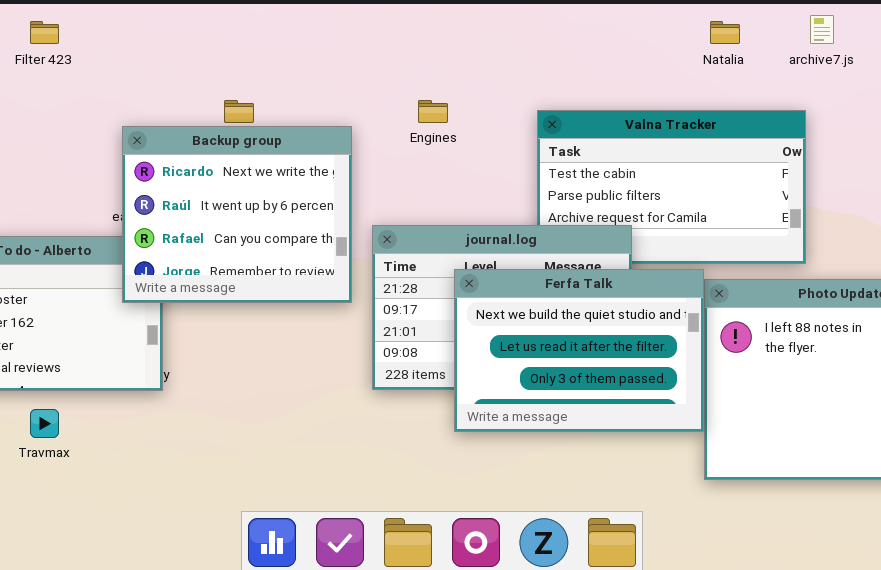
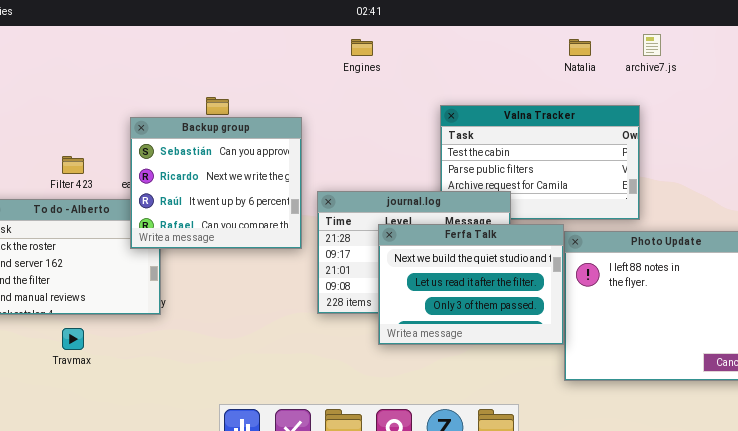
Filter 423: [30,21,59,44] -> [62,156,84,174], moved
Engines: [418,100,448,123] -> [351,39,373,56], moved
Backup group: [122,126,352,303] -> [130,117,302,249], scrolled up 1 row

